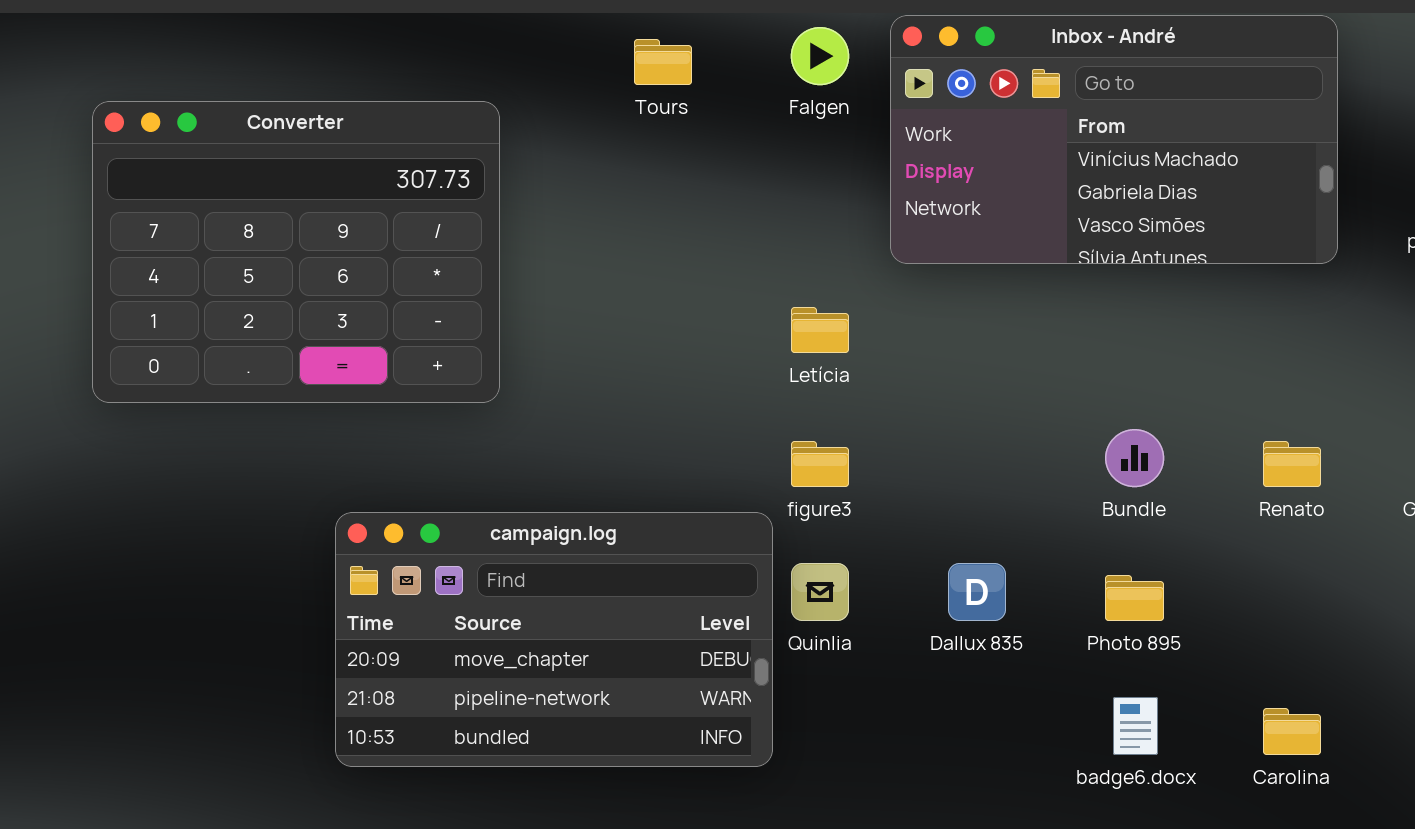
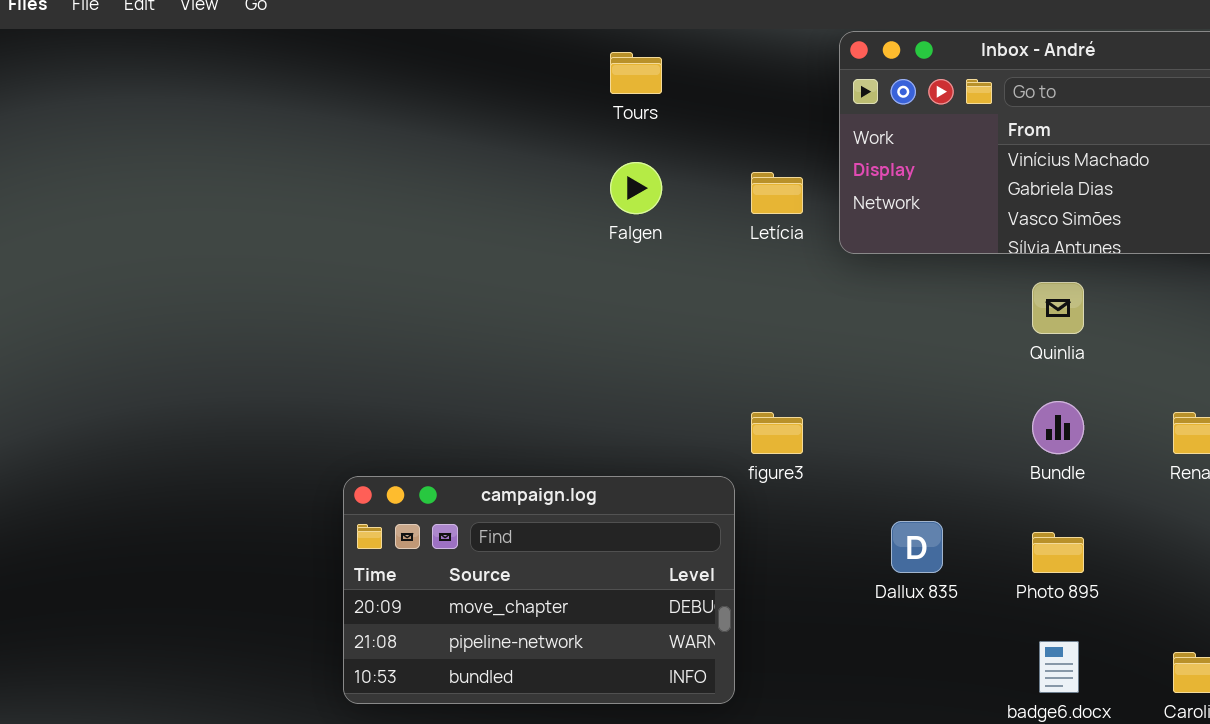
Falgen: [791,27,849,85] -> [610,162,662,214], moved
Converter: [92,101,500,403] -> none, closed
Letícia: [791,307,849,353] -> [751,172,803,214], moved
Quinlia: [791,563,849,621] -> [1032,282,1084,334], moved

